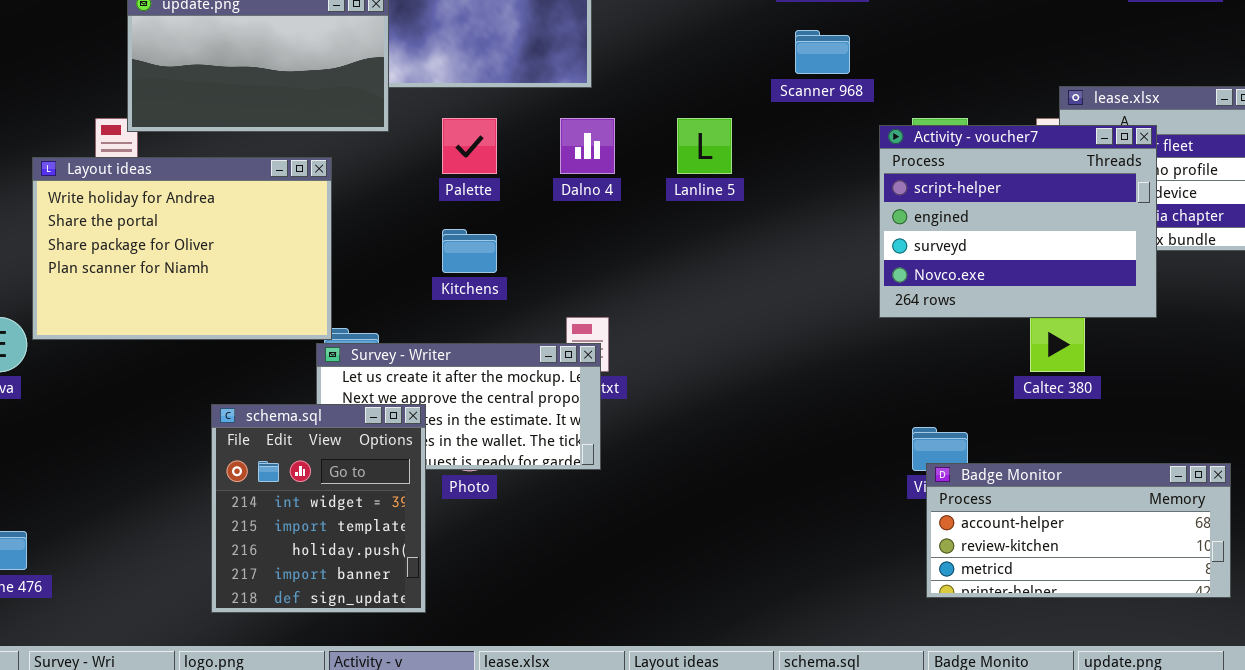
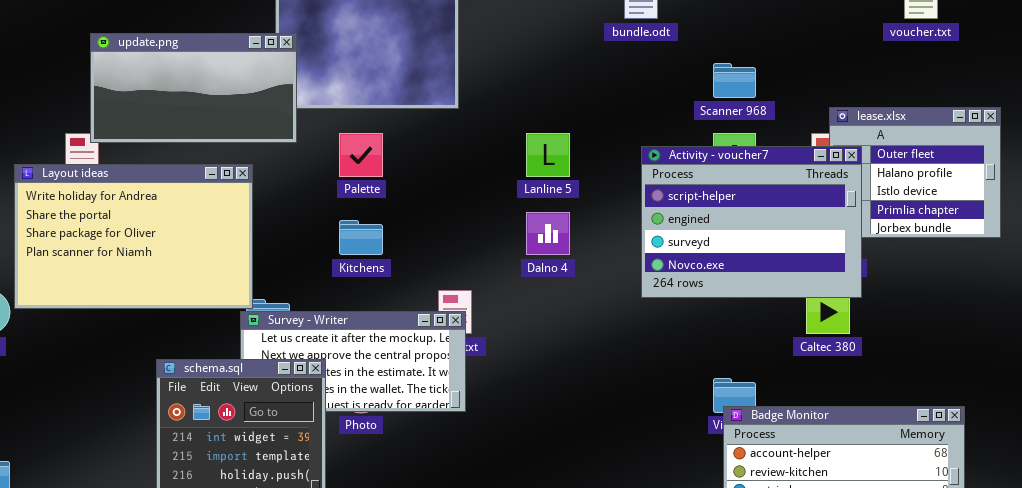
Scanner 968: [795,30,850,74] -> [713,63,756,98], moved
Dalno 4: [560,118,615,174] -> [526,212,570,255], moved
Activity - voucher7: [879,125,1157,318] -> [641,146,862,298], moved

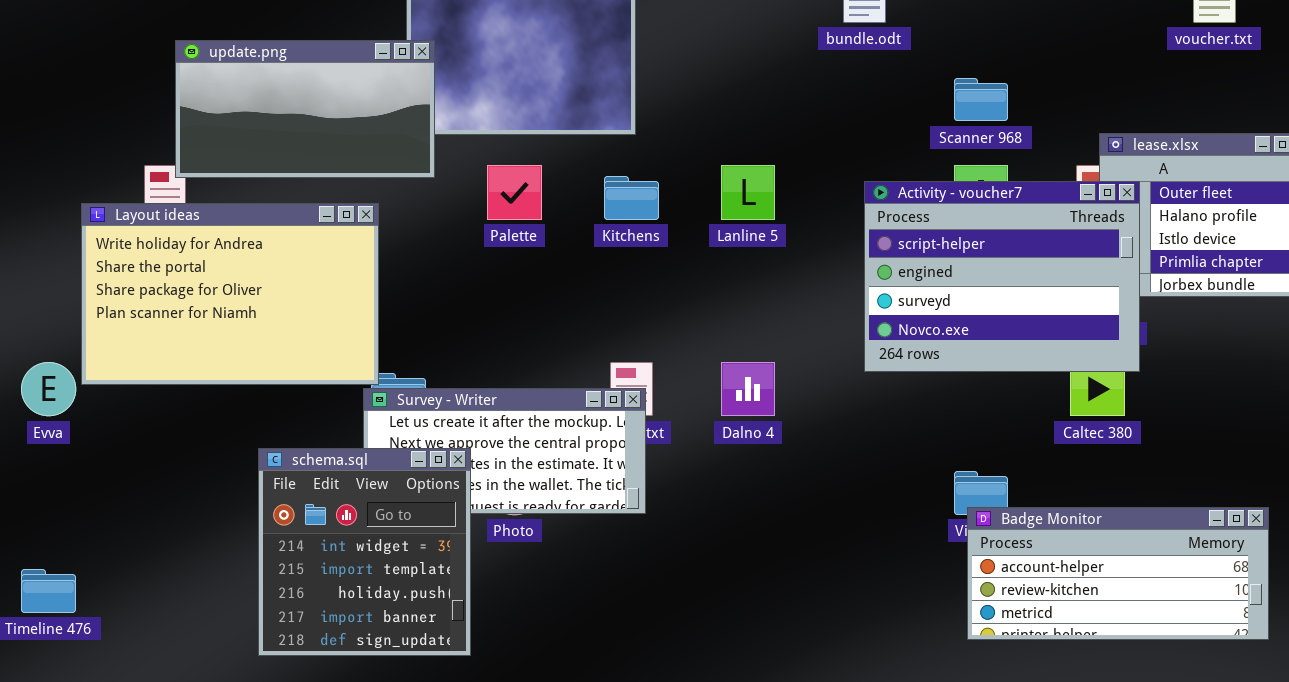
Dalno 4: [526,212,570,255] -> [721,362,775,416], moved
Kitchens: [339,220,383,255] -> [604,176,659,220], moved

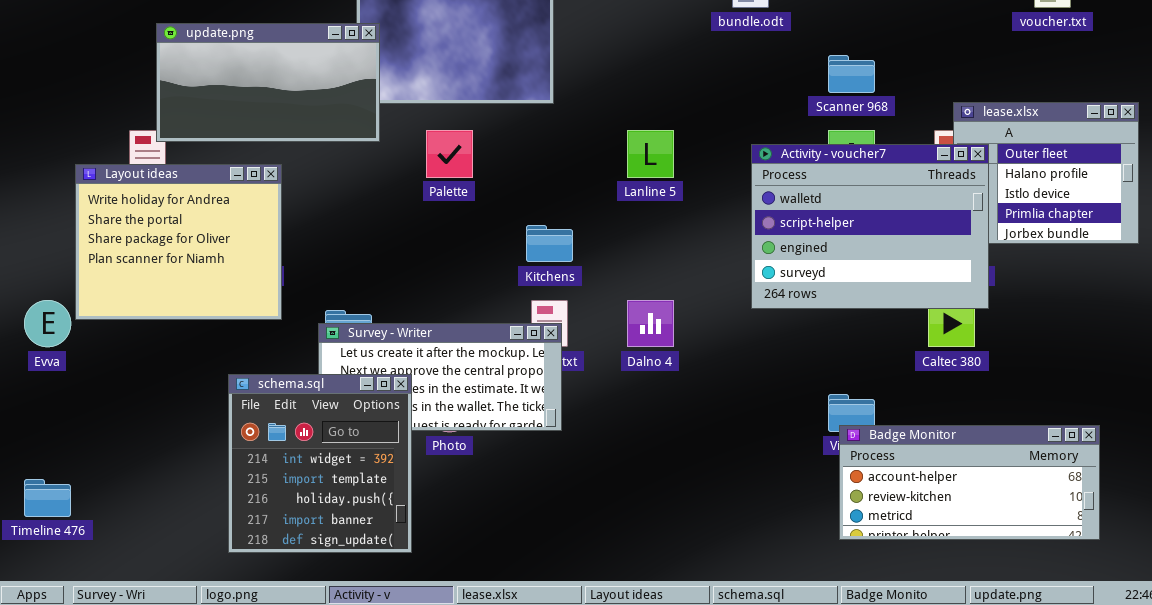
Kitchens: [604,176,659,220] -> [526,225,573,262], moved
Activity - voucher7: [864,181,1140,372] -> [751,144,989,309], scrolled up 1 row
Layout ideas: [81,203,379,385] -> [75,164,282,320], resized

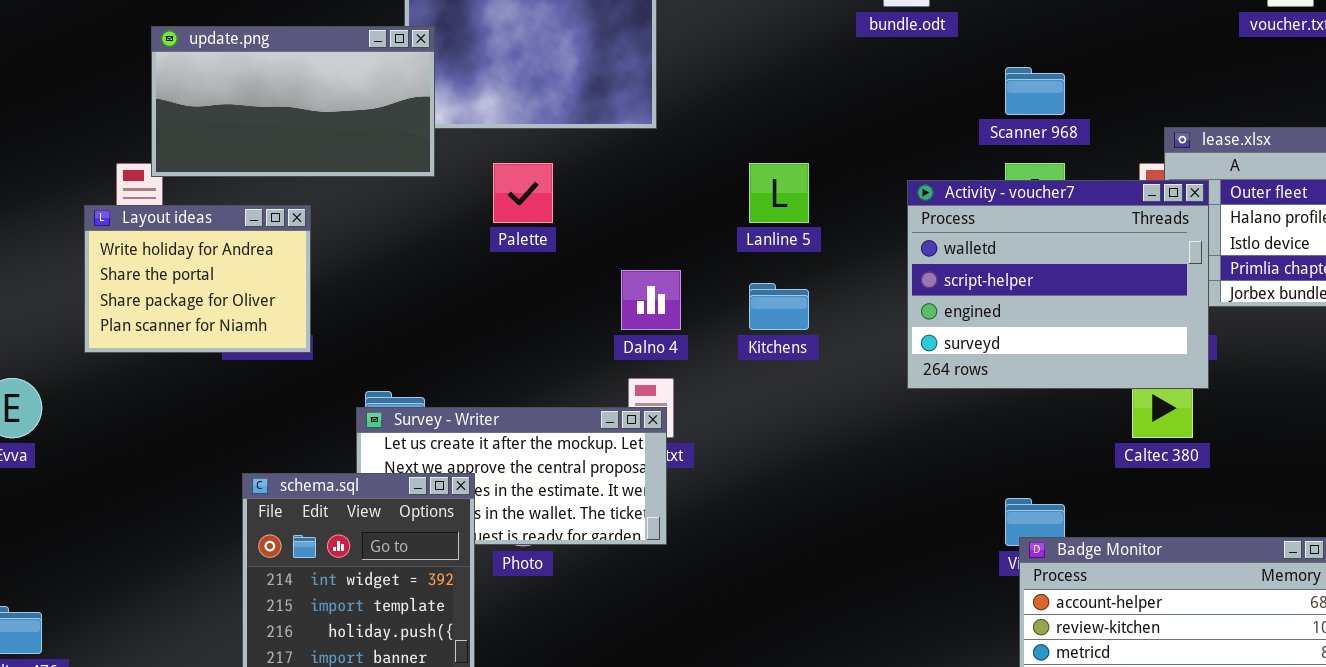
Layout ideas: [75,164,282,320] -> [84,205,311,353], resized
Kitchens: [526,225,573,262] -> [749,283,809,330], moved
Dalno 4: [627,300,674,347] -> [621,270,681,330], moved

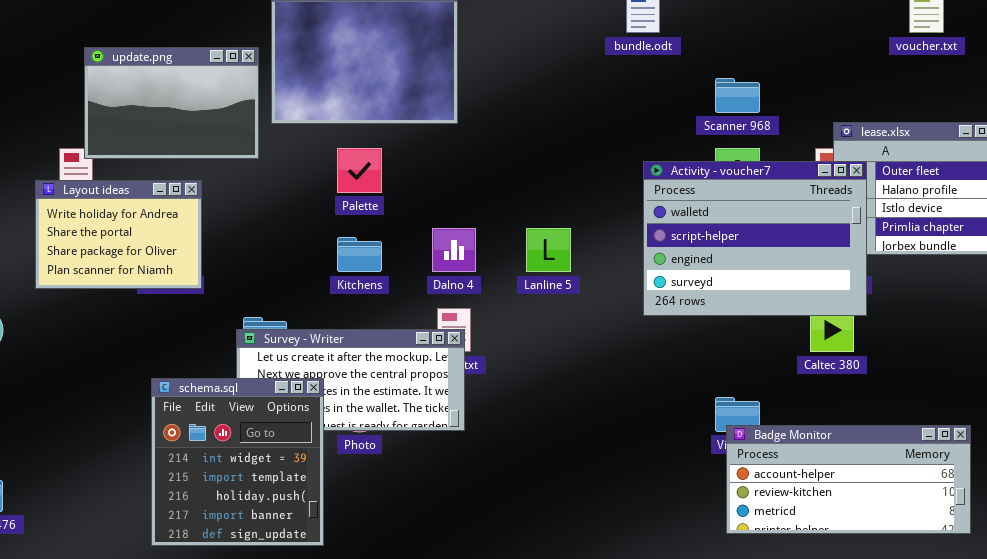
update.png: [151,26,435,177] -> [84,47,259,159], resized
Lanline 5: [749,163,809,223] -> [526,228,571,272], moved
Kitchens: [749,283,809,330] -> [337,237,382,272], moved

